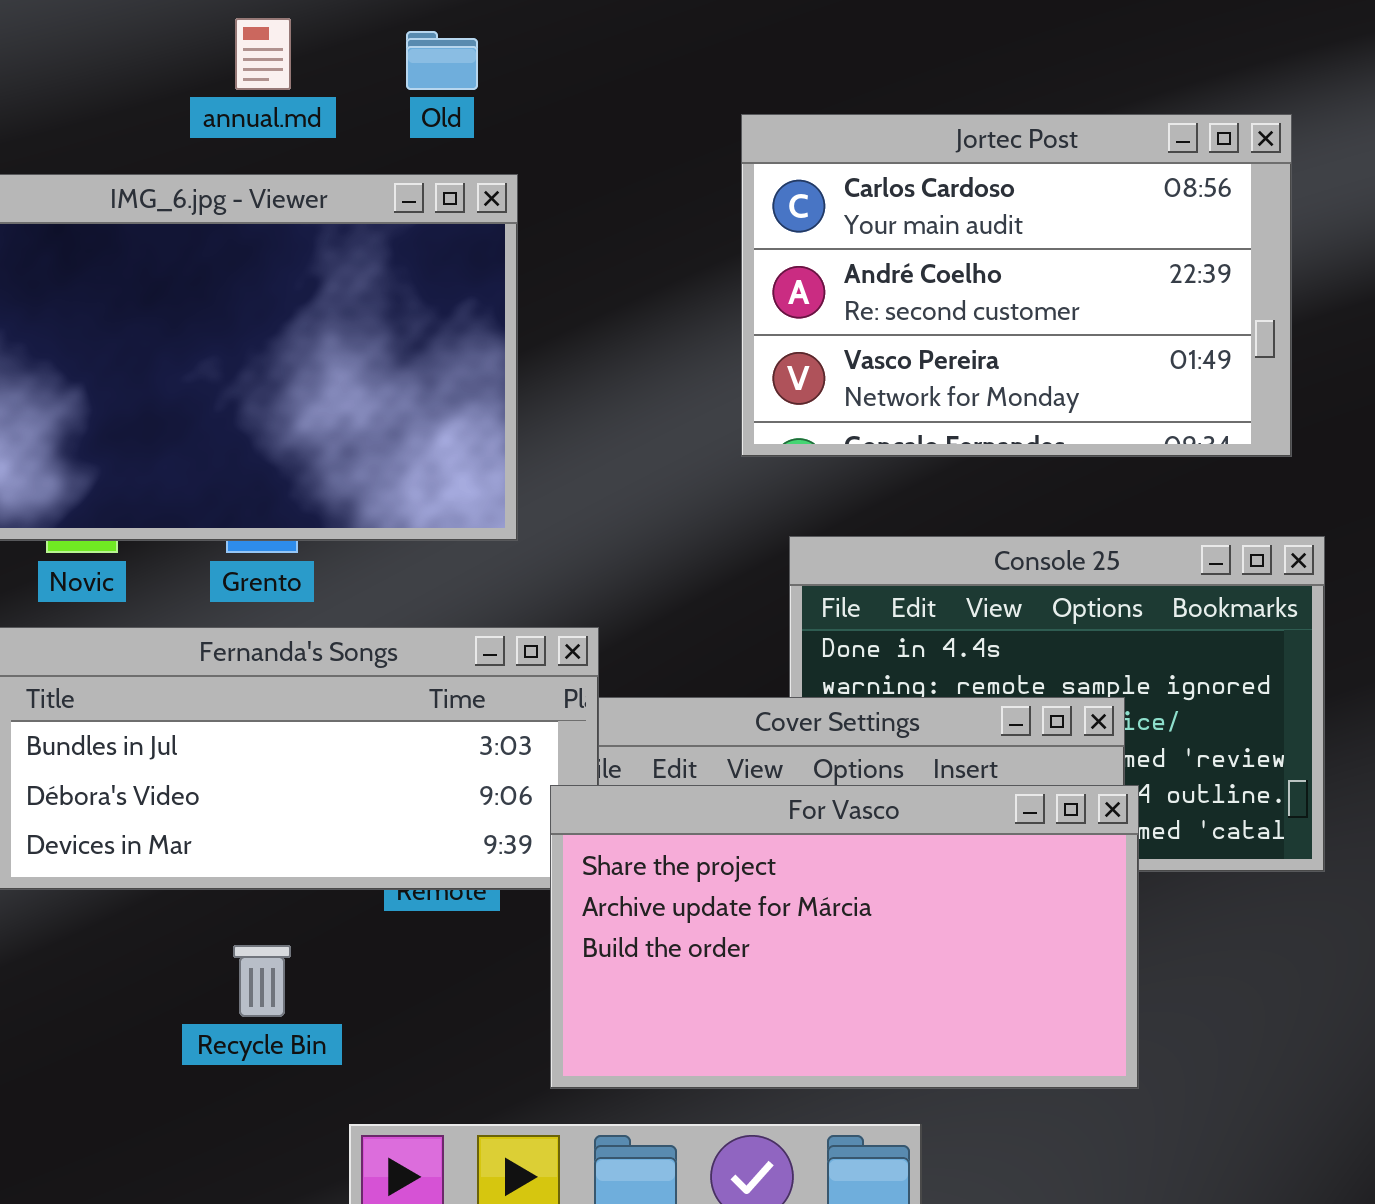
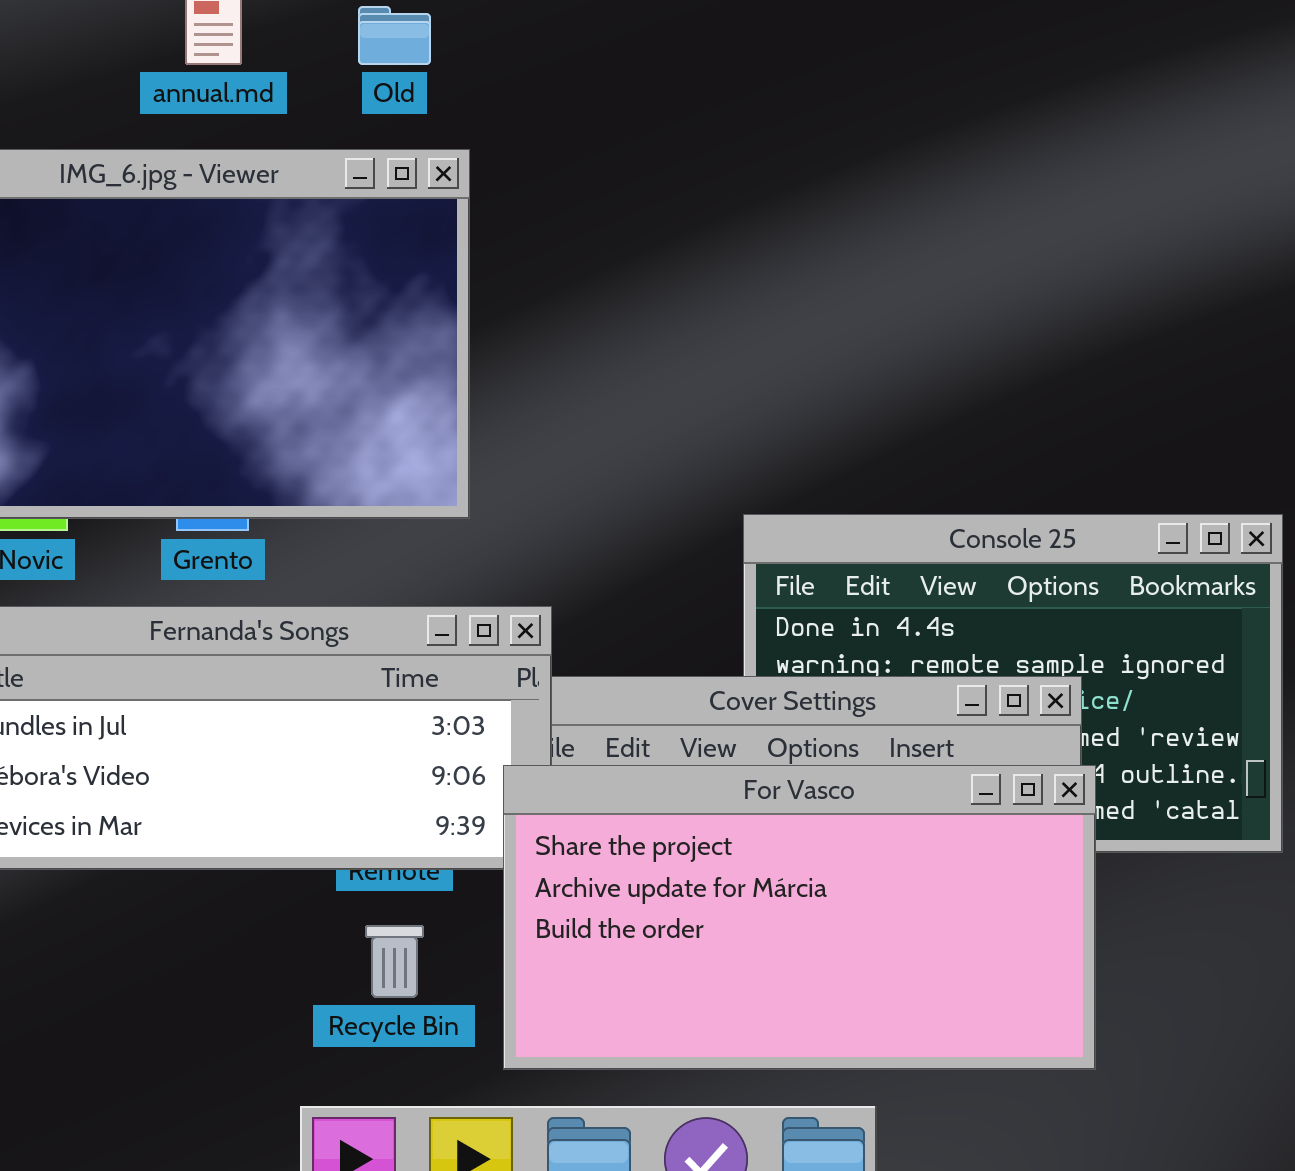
Jortec Post: [741,114,1292,457] -> none, closed
Recycle Bin: [233,945,291,1017] -> [365,925,424,998], moved

